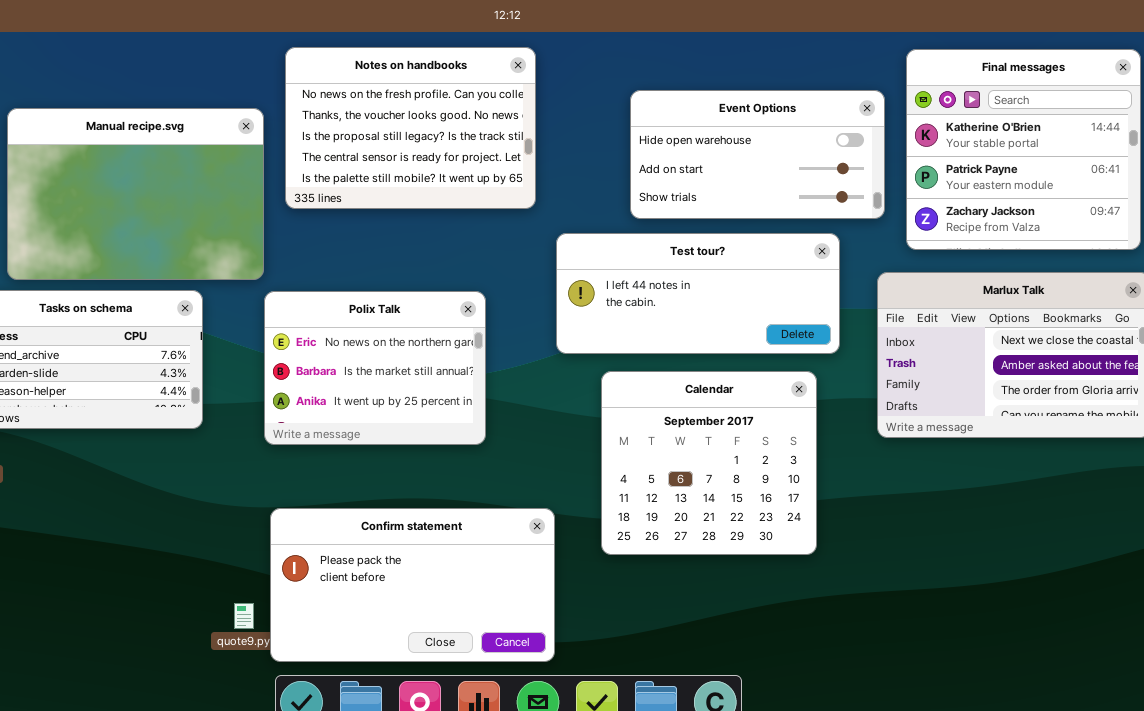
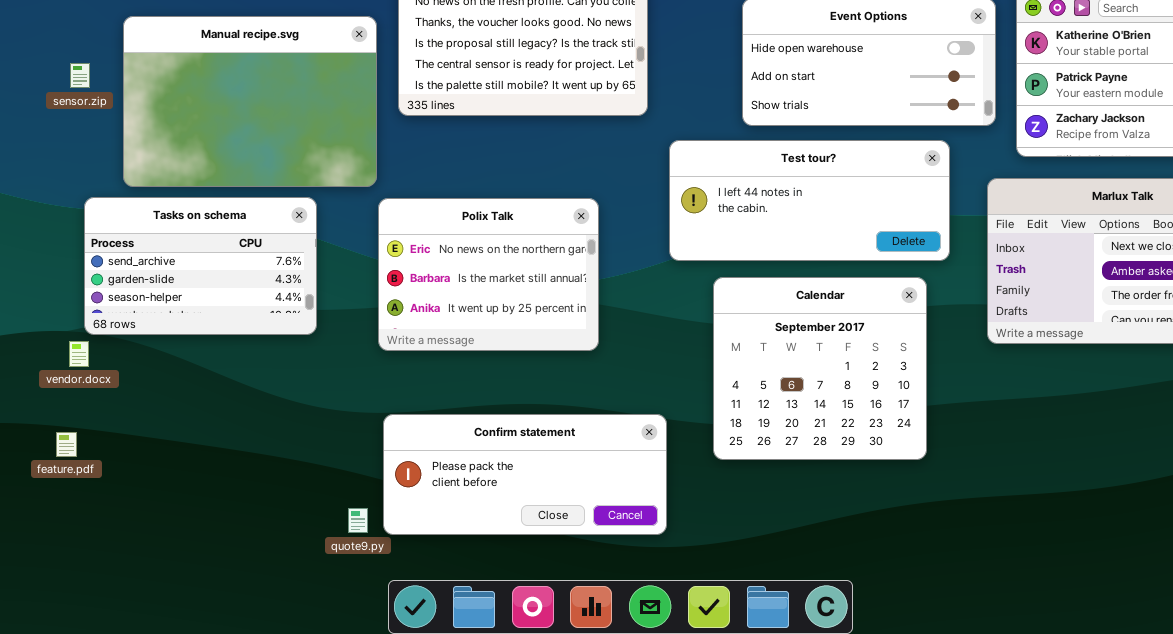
Confirm statement: [270,508,555,662] -> [383,414,667,535], resized

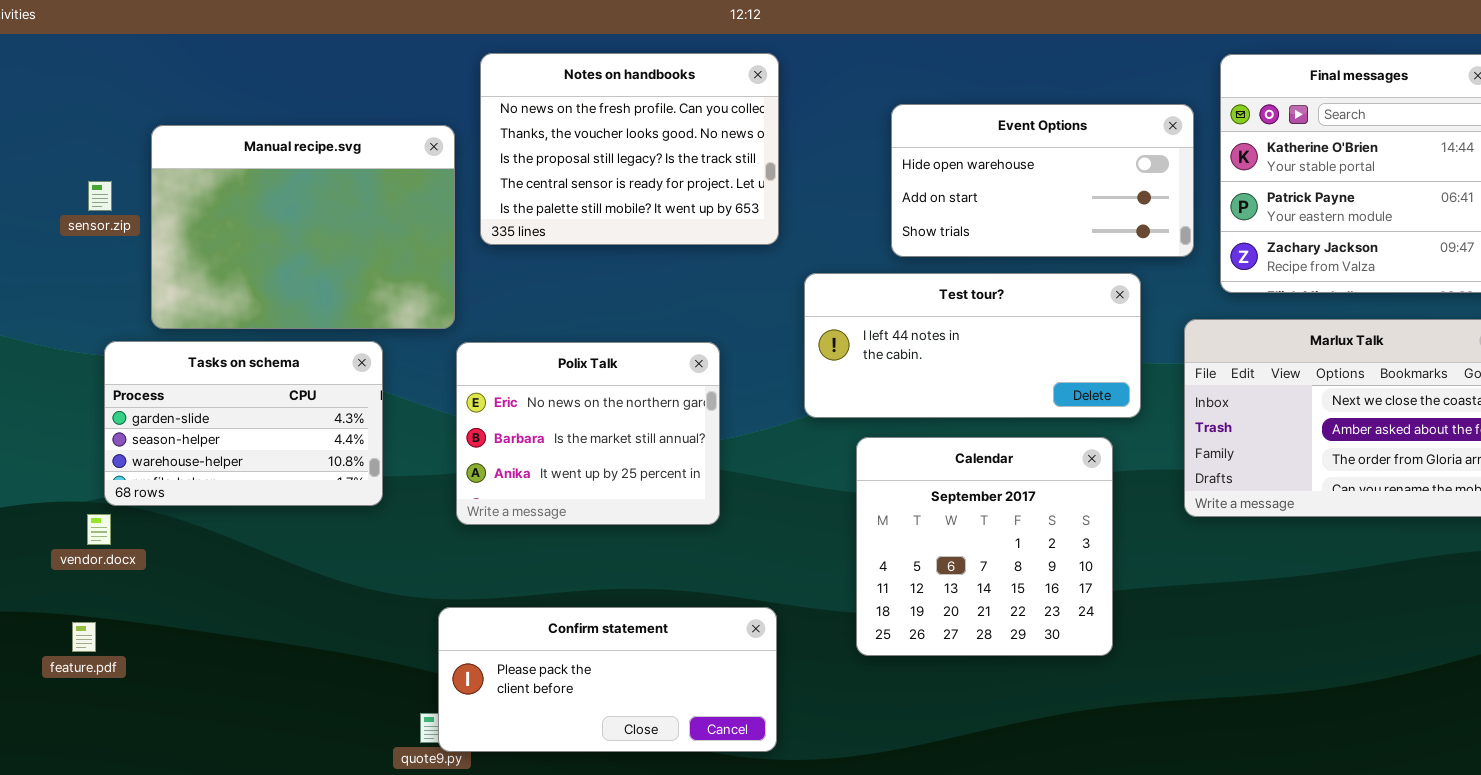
Tasks on schema: [84,197,317,335] -> [104,341,383,506], scrolled down 1 row
Confirm statement: [383,414,667,535] -> [438,607,777,752], moved

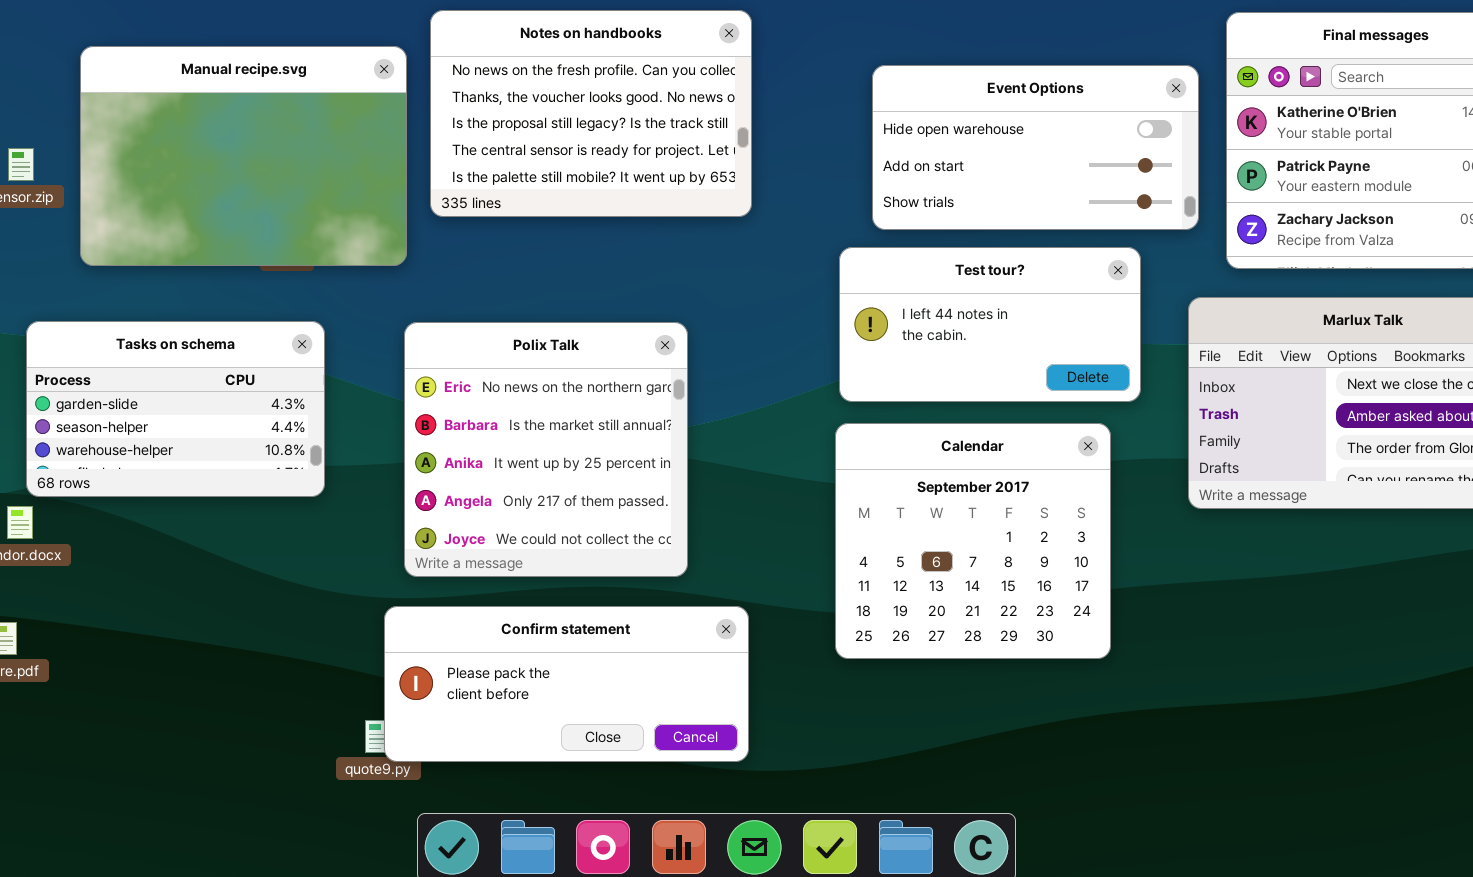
Manual recipe.svg: [151,125,455,329] -> [80,46,407,266], moved
Test tour?: [804,273,1141,418] -> [839,247,1141,402], resized
Polix Talk: [456,342,720,525] -> [404,322,688,577], resized

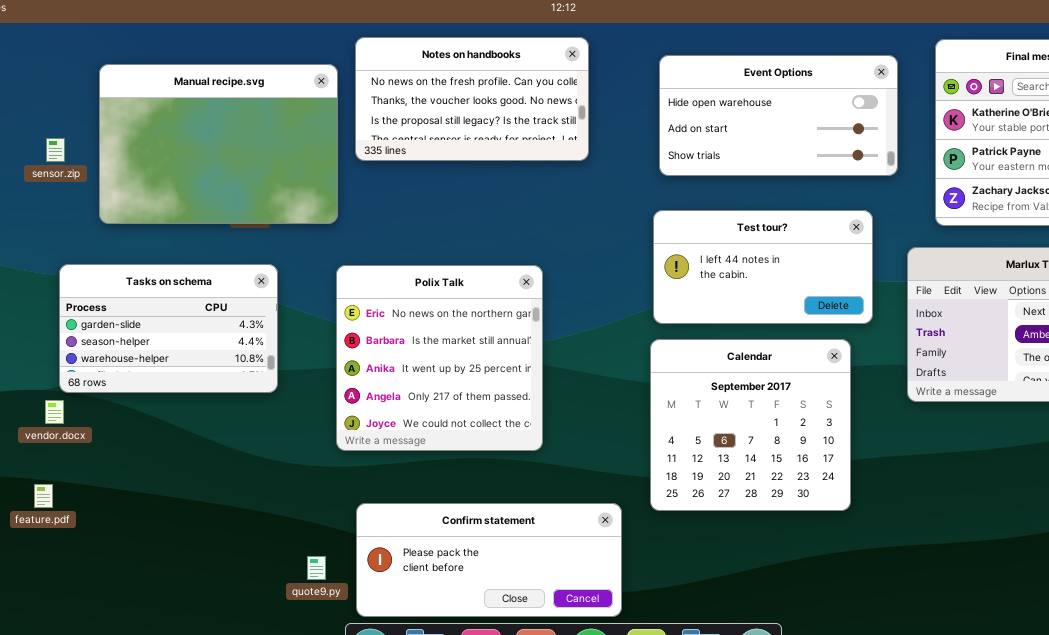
Notes on handbooks: [430,10,752,217] -> [355,37,589,161], resized
Event Options: [872,65,1199,230] -> [659,55,898,176], moved
Confirm statement: [384,606,749,762] -> [356,503,622,617], moved

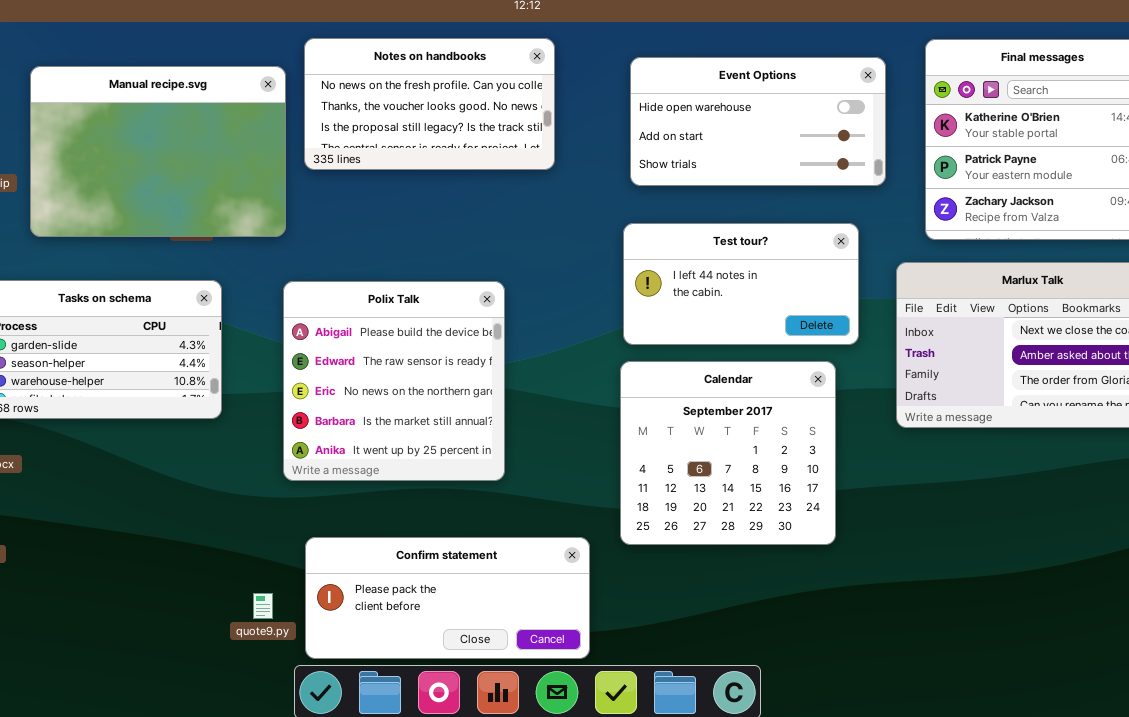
Polix Talk: [336,265,543,451] -> [283,281,505,481], scrolled up 2 rows

